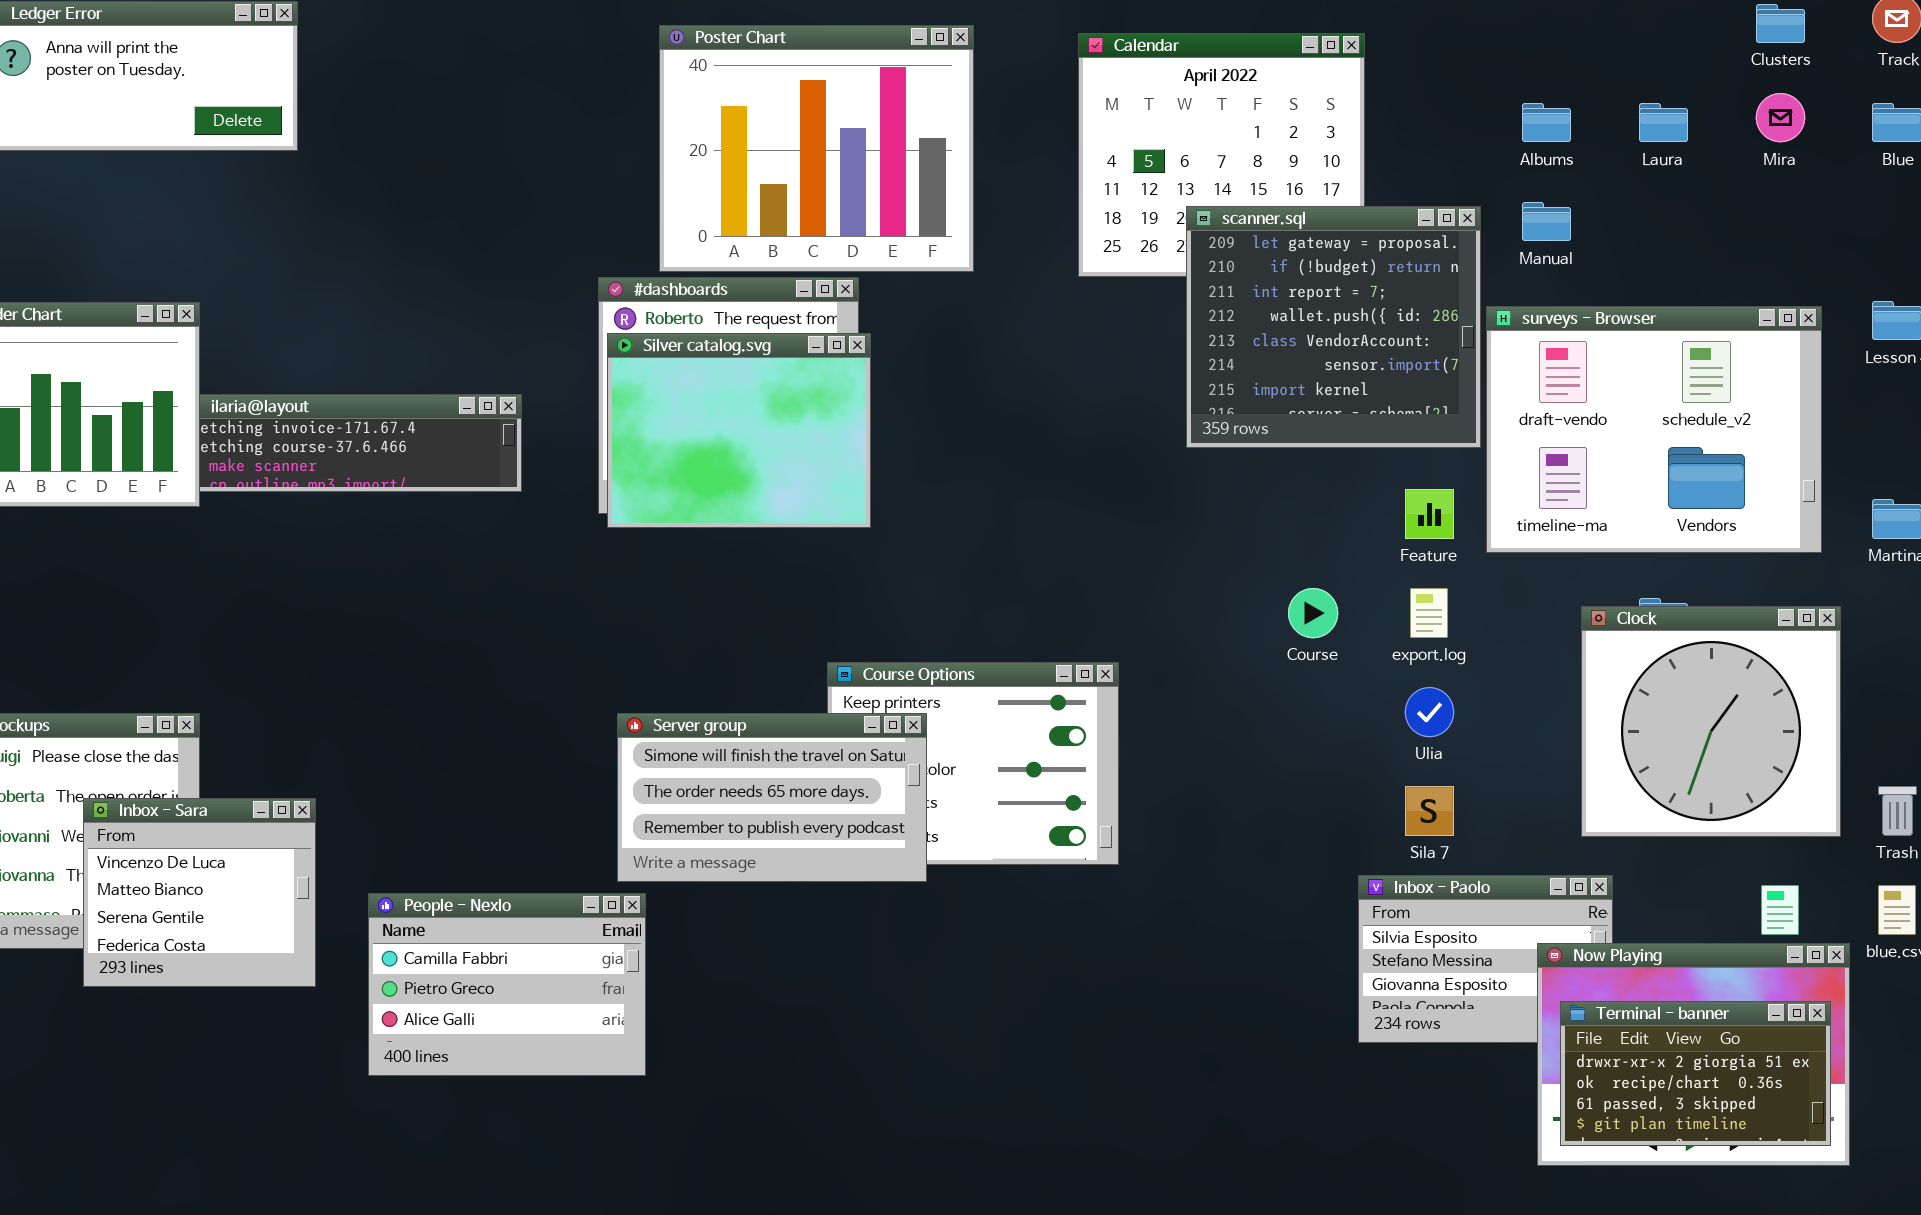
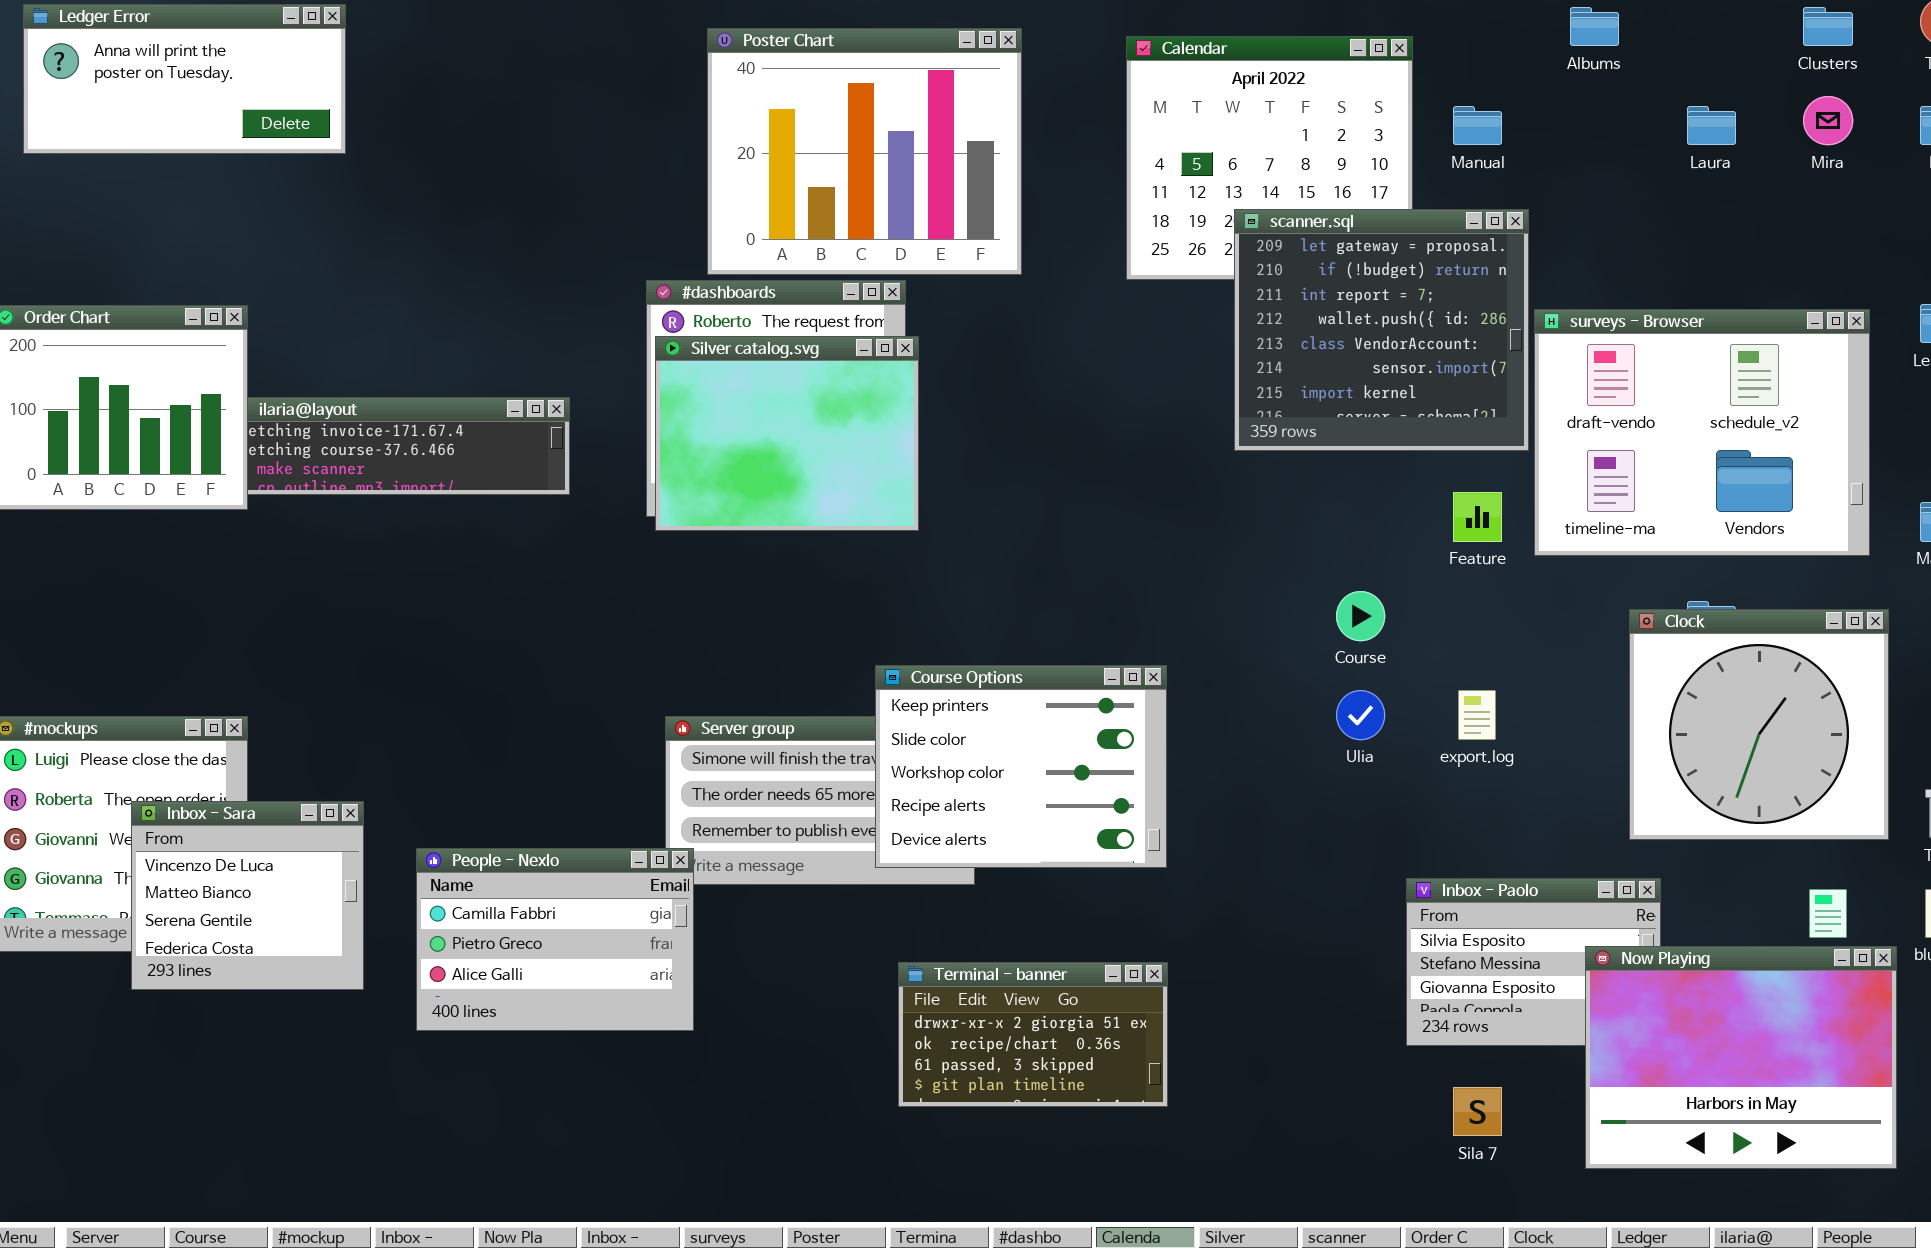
Albums: [1522,103,1571,142] -> [1570,7,1619,46], moved
Manual: [1522,202,1571,241] -> [1453,106,1502,145], moved
export.log: [1410,588,1448,638] -> [1458,690,1496,740], moved
Course Options: [827,662,1119,865] -> [875,665,1167,868], raised
Ulia: [1405,687,1454,737] -> [1336,690,1385,740], moved
Sila 7: [1405,786,1454,836] -> [1453,1087,1502,1136], moved
People - Nexlo: [368,893,646,1076] -> [416,848,694,1031], moved
Terminal - banner: [1560,1001,1831,1146] -> [898,962,1168,1107], moved

